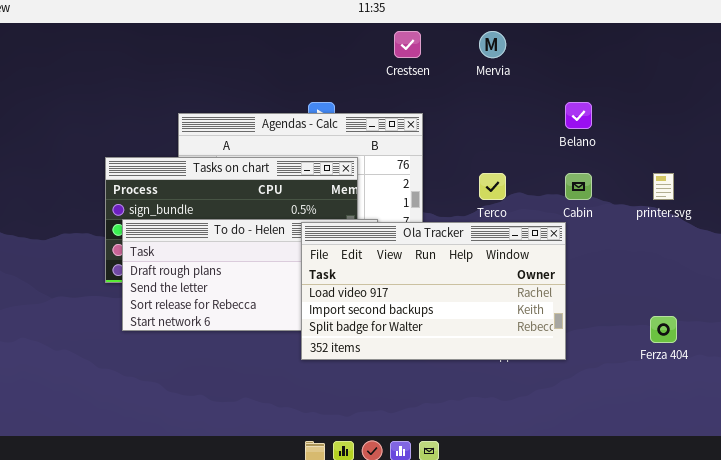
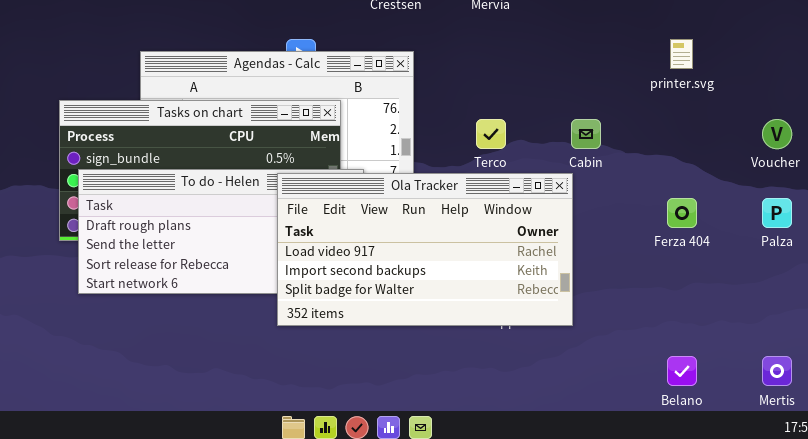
Belano: [565,102,592,129] -> [667,356,697,386], moved
printer.svg: [653,173,674,200] -> [670,39,693,69], moved
Ferza 404: [650,316,677,343] -> [667,198,697,228], moved

